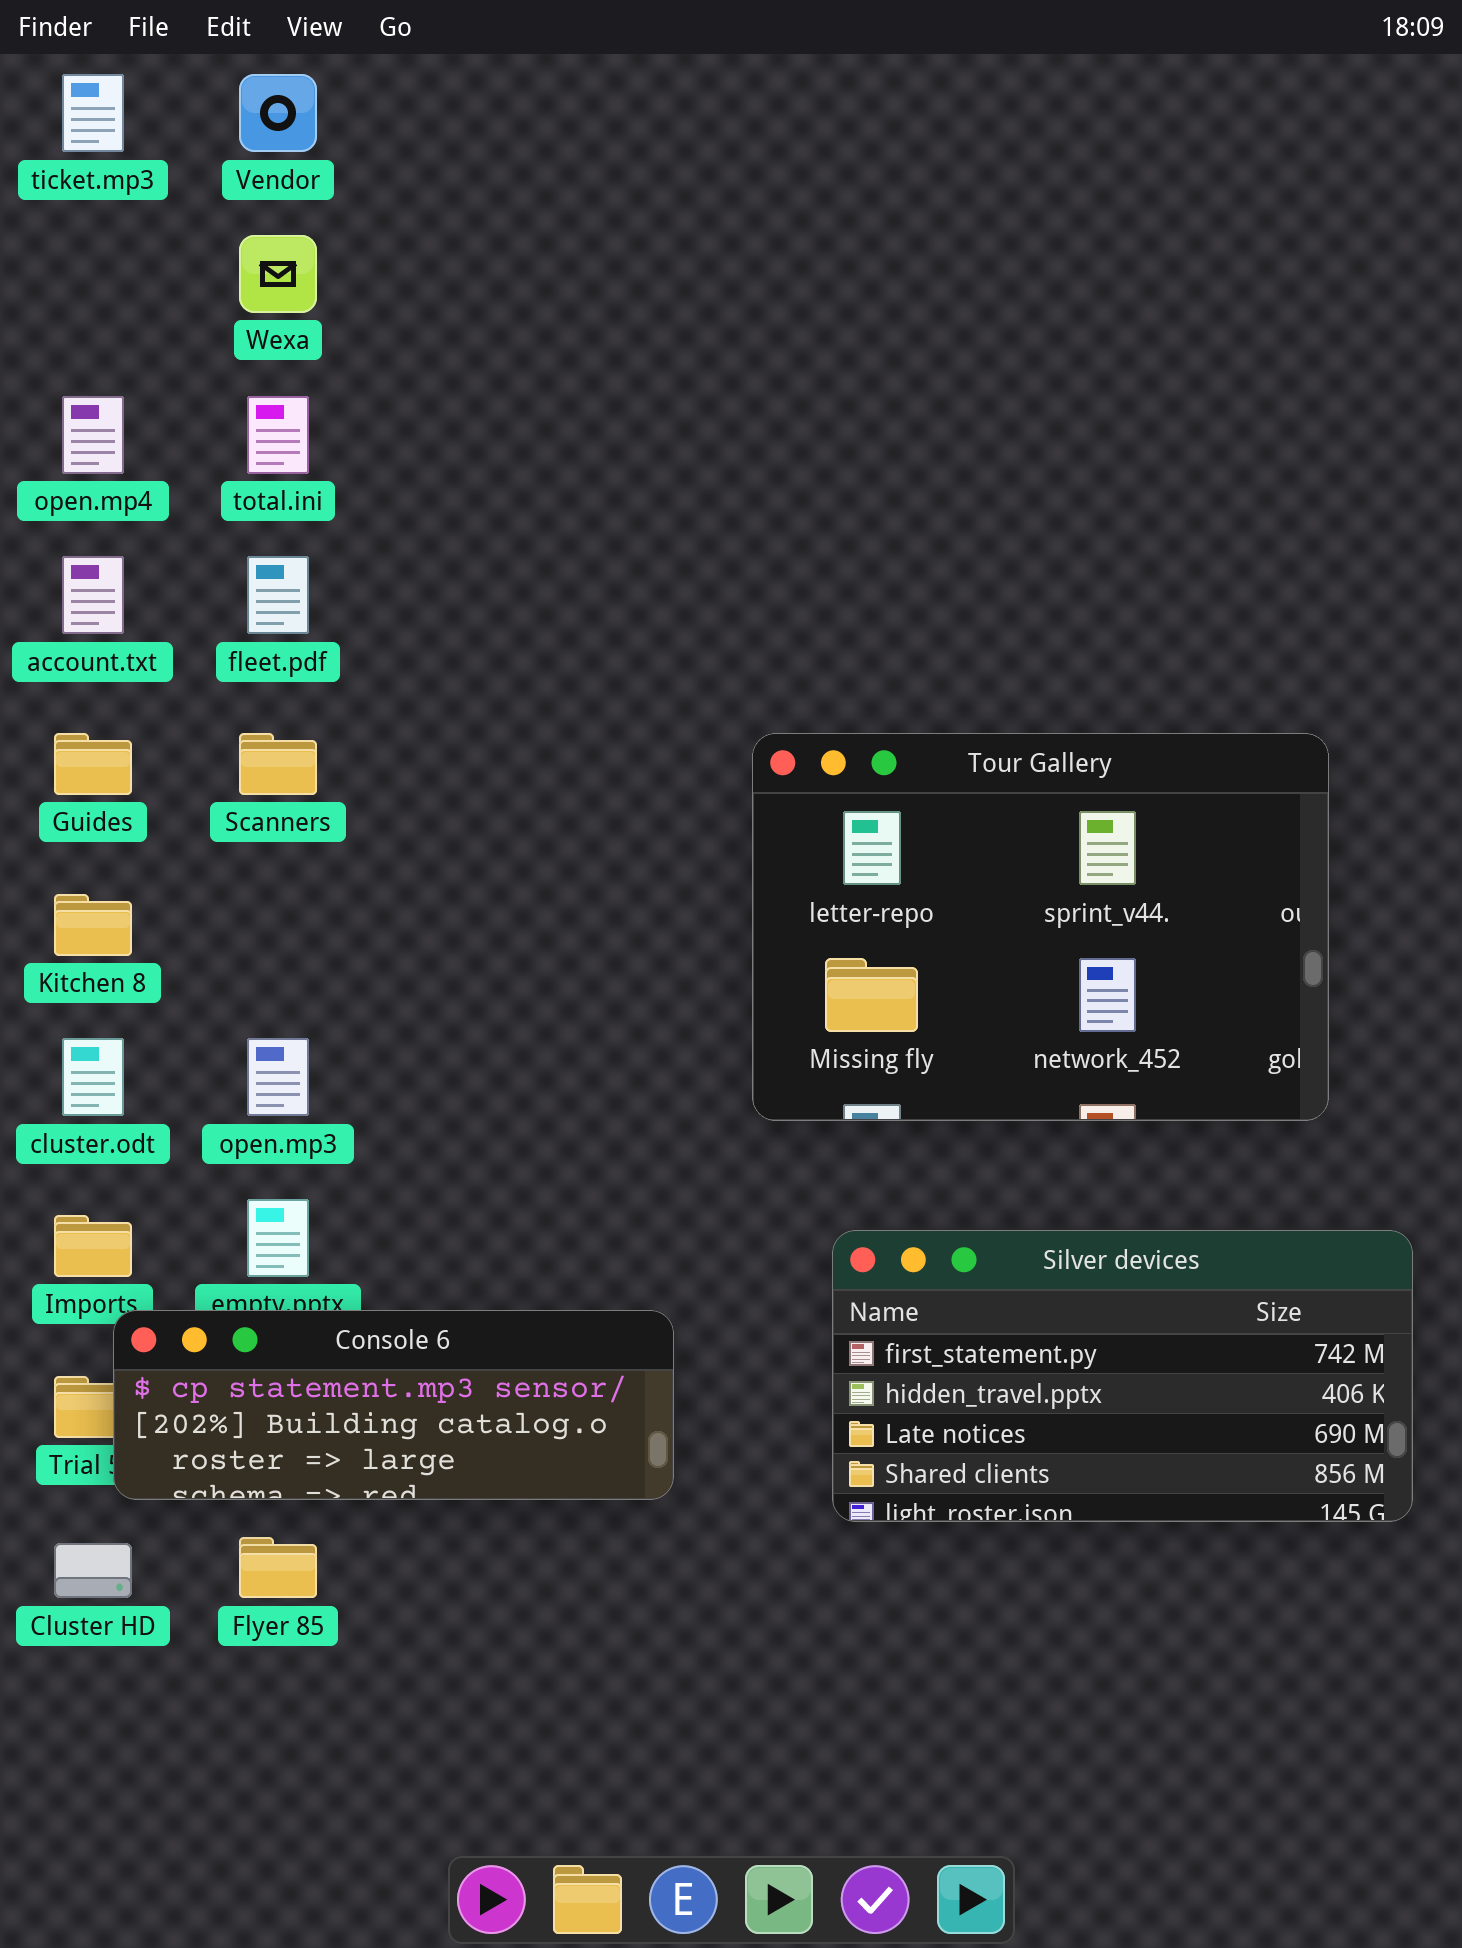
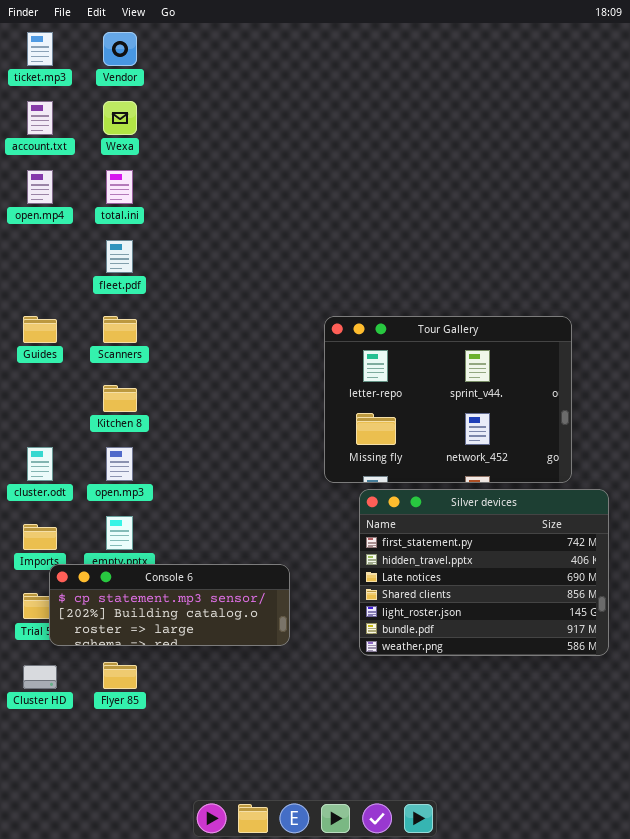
account.txt: [62,556,124,634] -> [27,101,53,135], moved
Kitchen 8: [54,894,132,956] -> [103,385,137,412], moved
Silver devices: [832,1230,1413,1522] -> [359,489,609,656], resized

